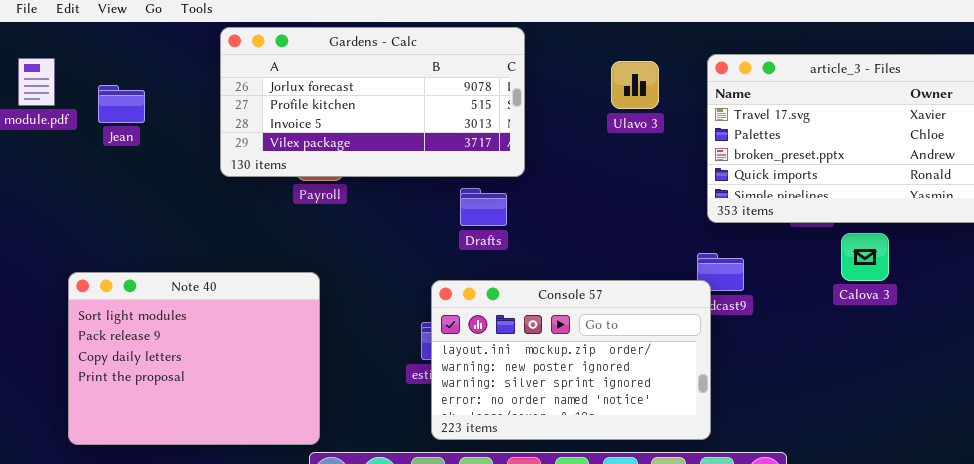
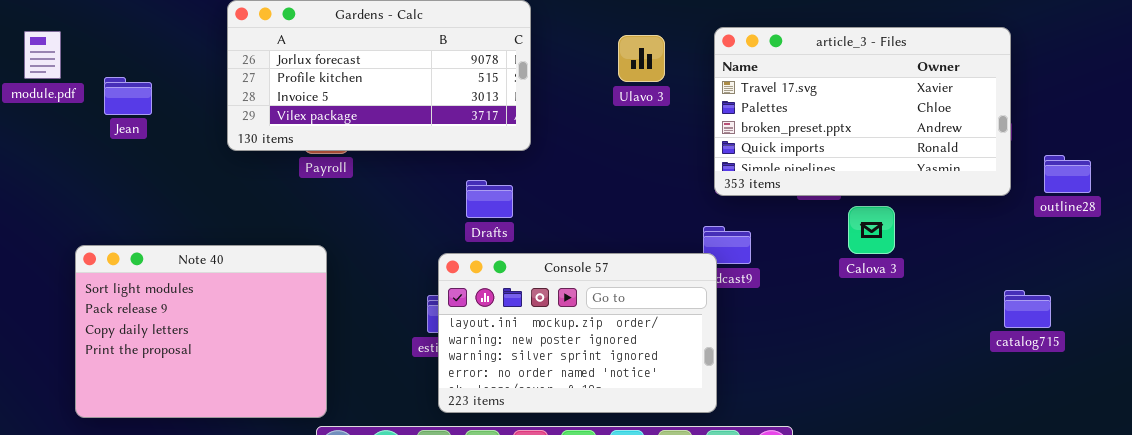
Jean: [98,85,145,123] -> [104,77,152,115], moved
Drafts: [460,188,507,226] -> [466,180,513,218], moved

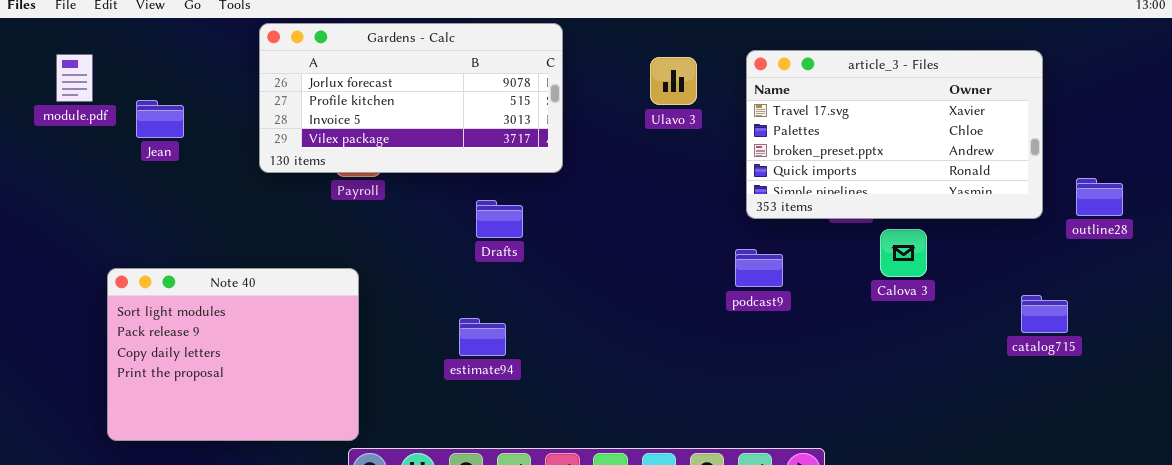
Drafts: [466,180,513,218] -> [476,200,523,238], moved
Console 57: [438,253,717,413] -> none, closed
catalog715: [1004,290,1051,328] -> [1021,295,1068,333], moved

